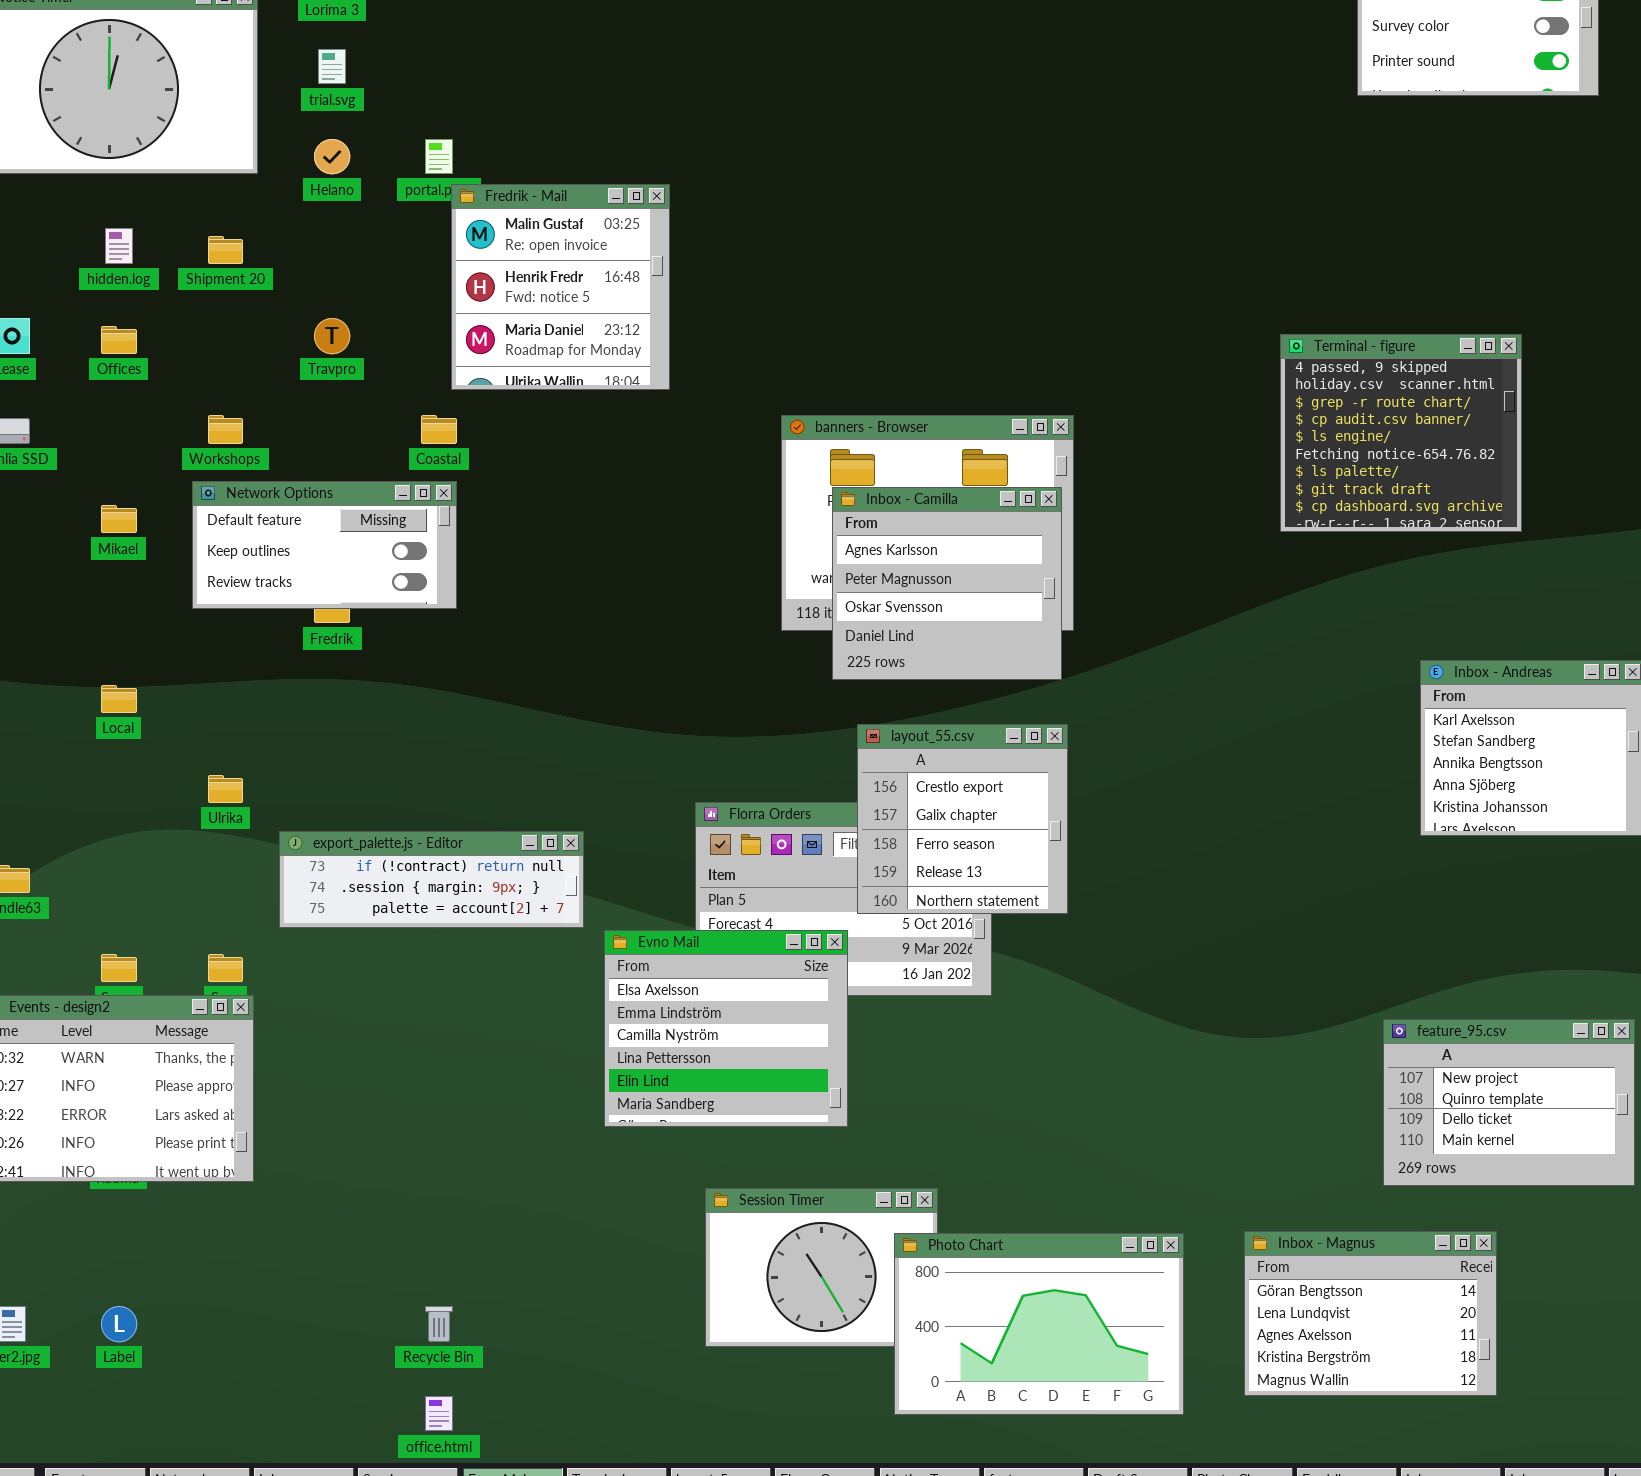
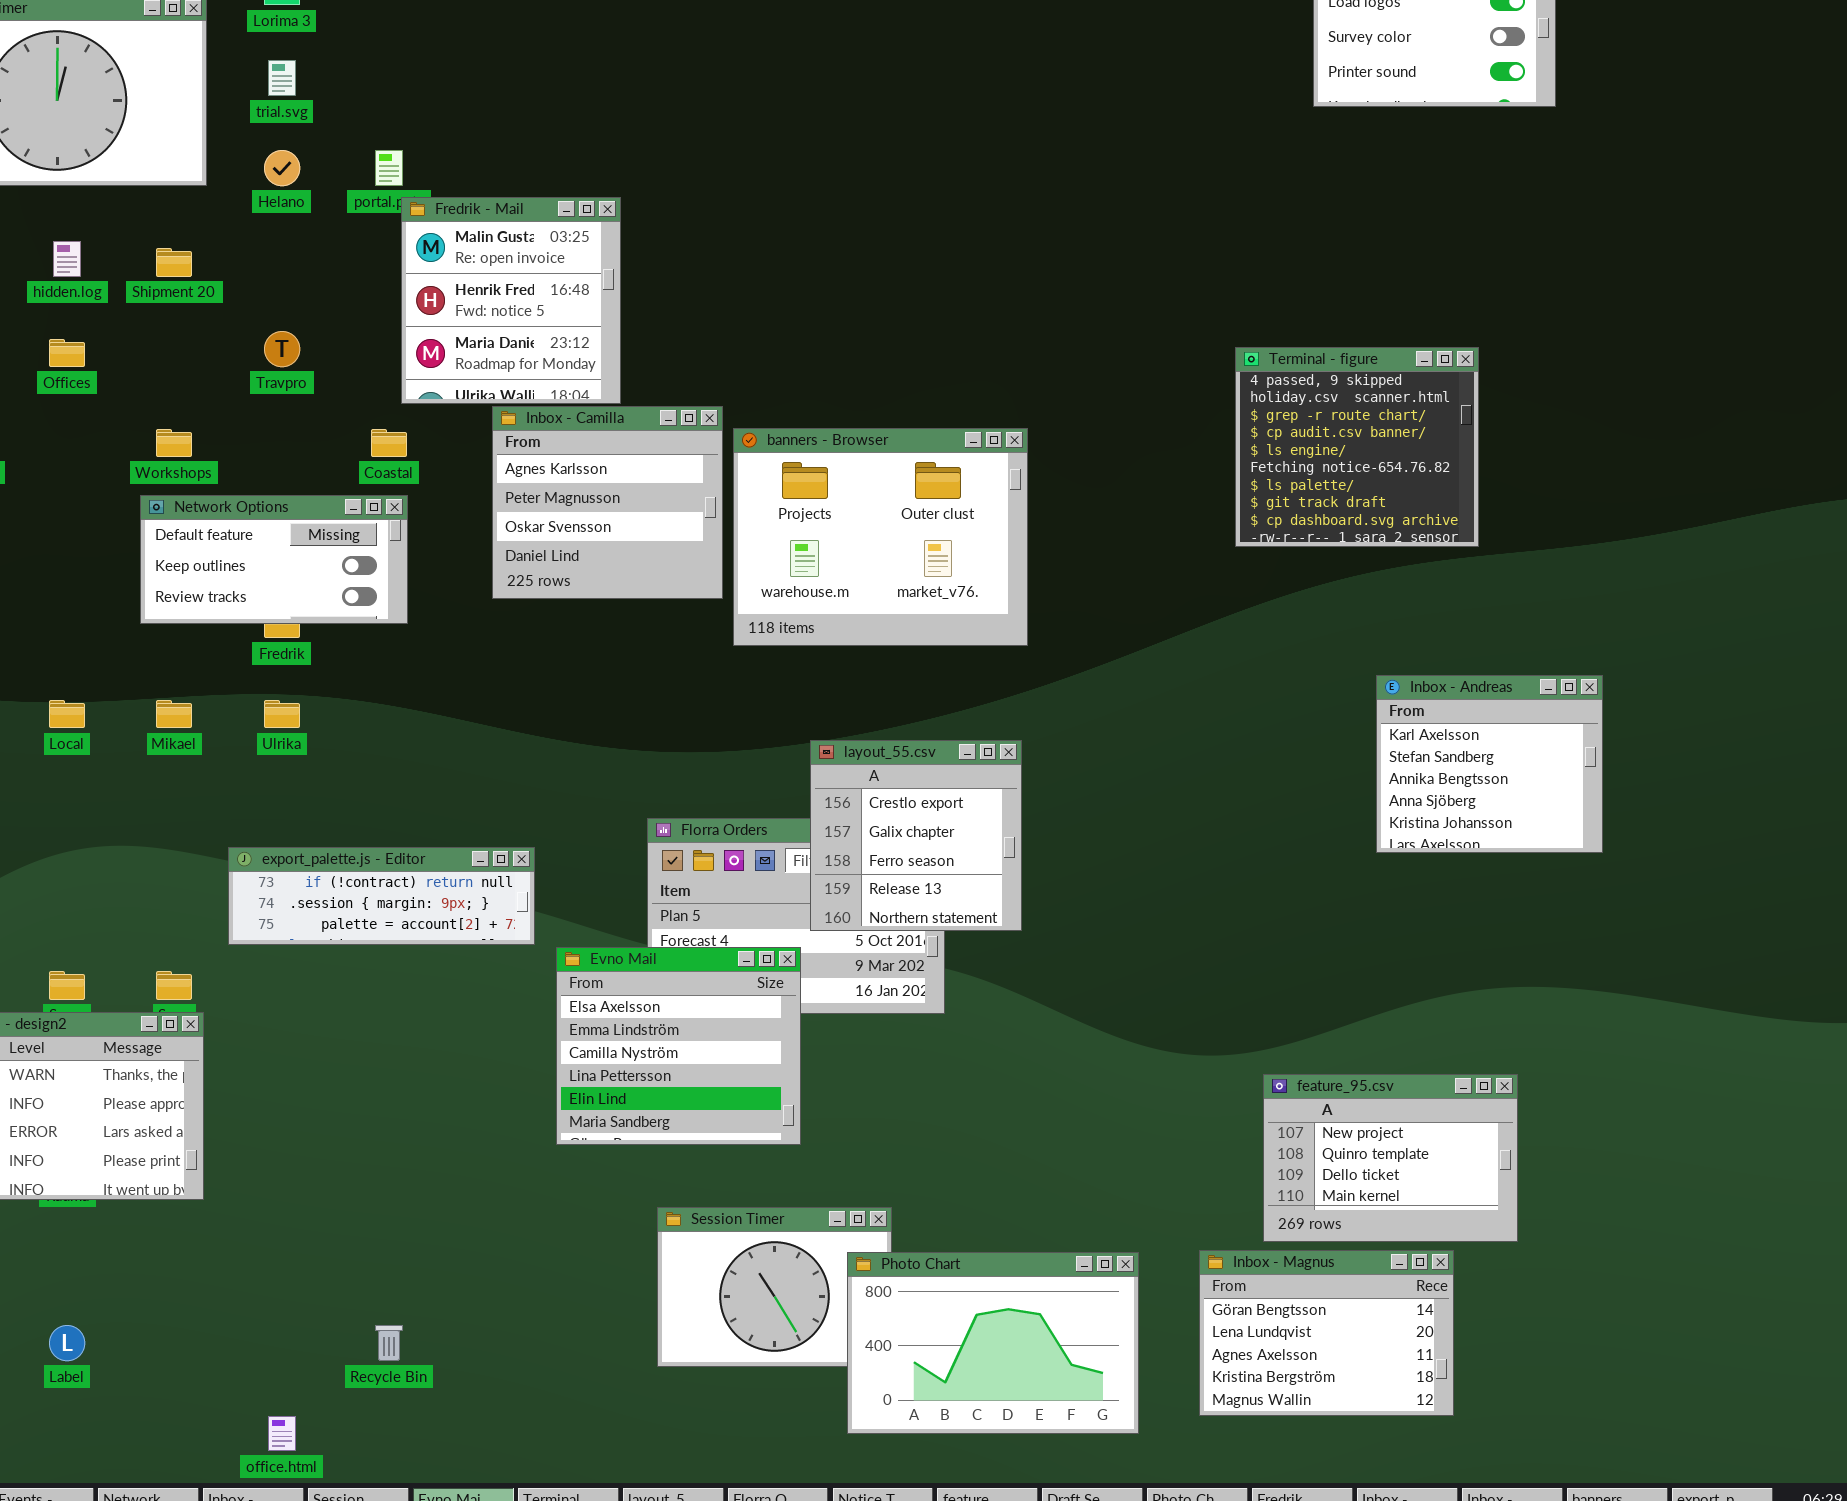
Inbox - Camilla: [832,487,1062,680] -> [492,406,723,599], moved
Mikael: [101,505,137,533] -> [156,700,192,728], moved
Ulrika: [208,775,243,803] -> [264,700,300,728], moved
feature_95.csv: [1383,1019,1635,1186] -> [1263,1074,1518,1242], moved
office.html: [425,1396,453,1431] -> [268,1416,296,1451], moved

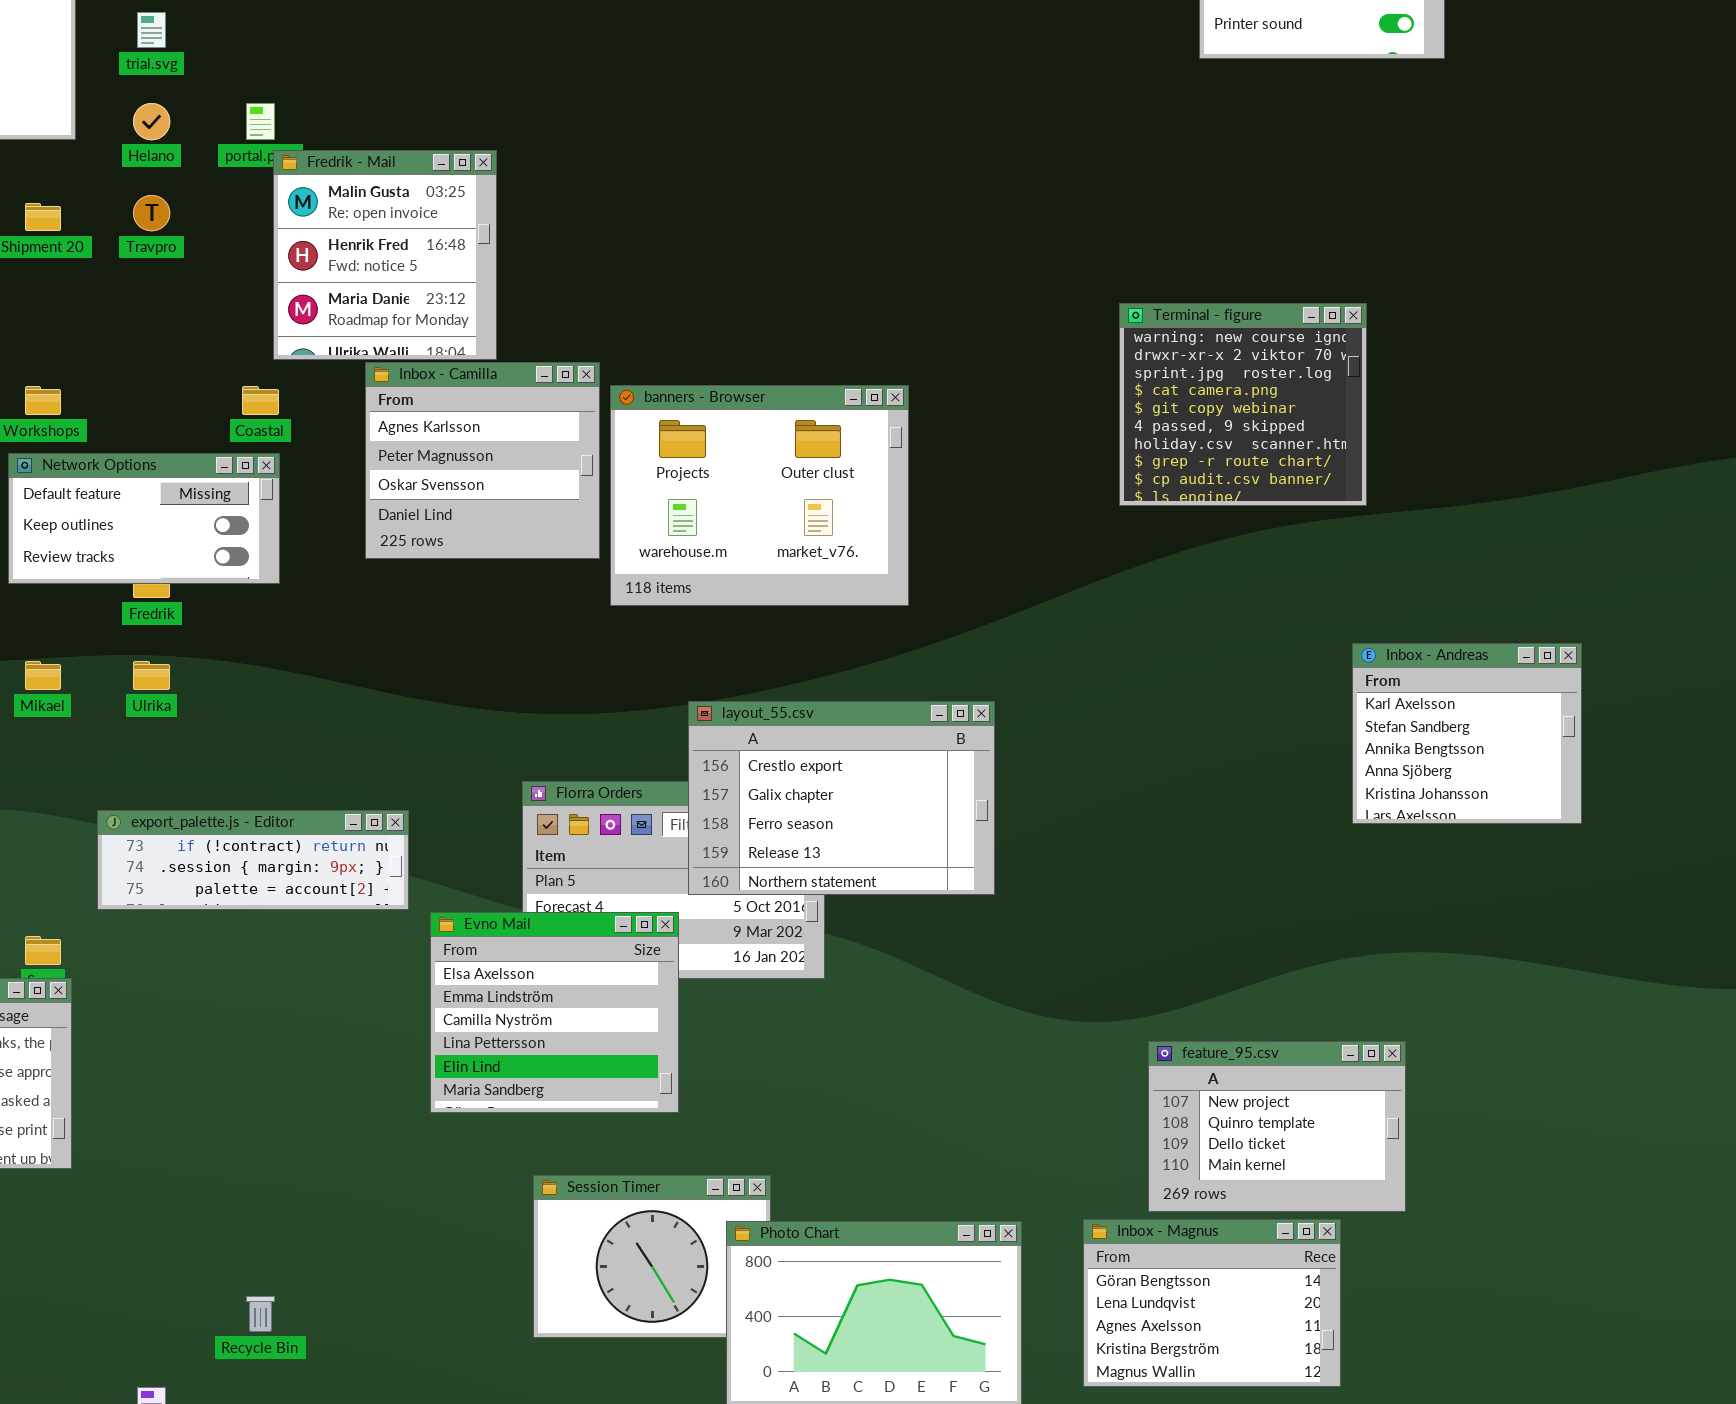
Travpro: [264,331,300,367] -> [133,195,170,231], moved
Terminal - figure: [1235,347,1479,547] -> [1119,303,1367,506], scrolled up 5 rows
Inbox - Andreas: [1376,675,1603,853] -> [1352,643,1582,824], moved
layout_55.csv: [810,740,1022,931] -> [688,701,995,895], resized

